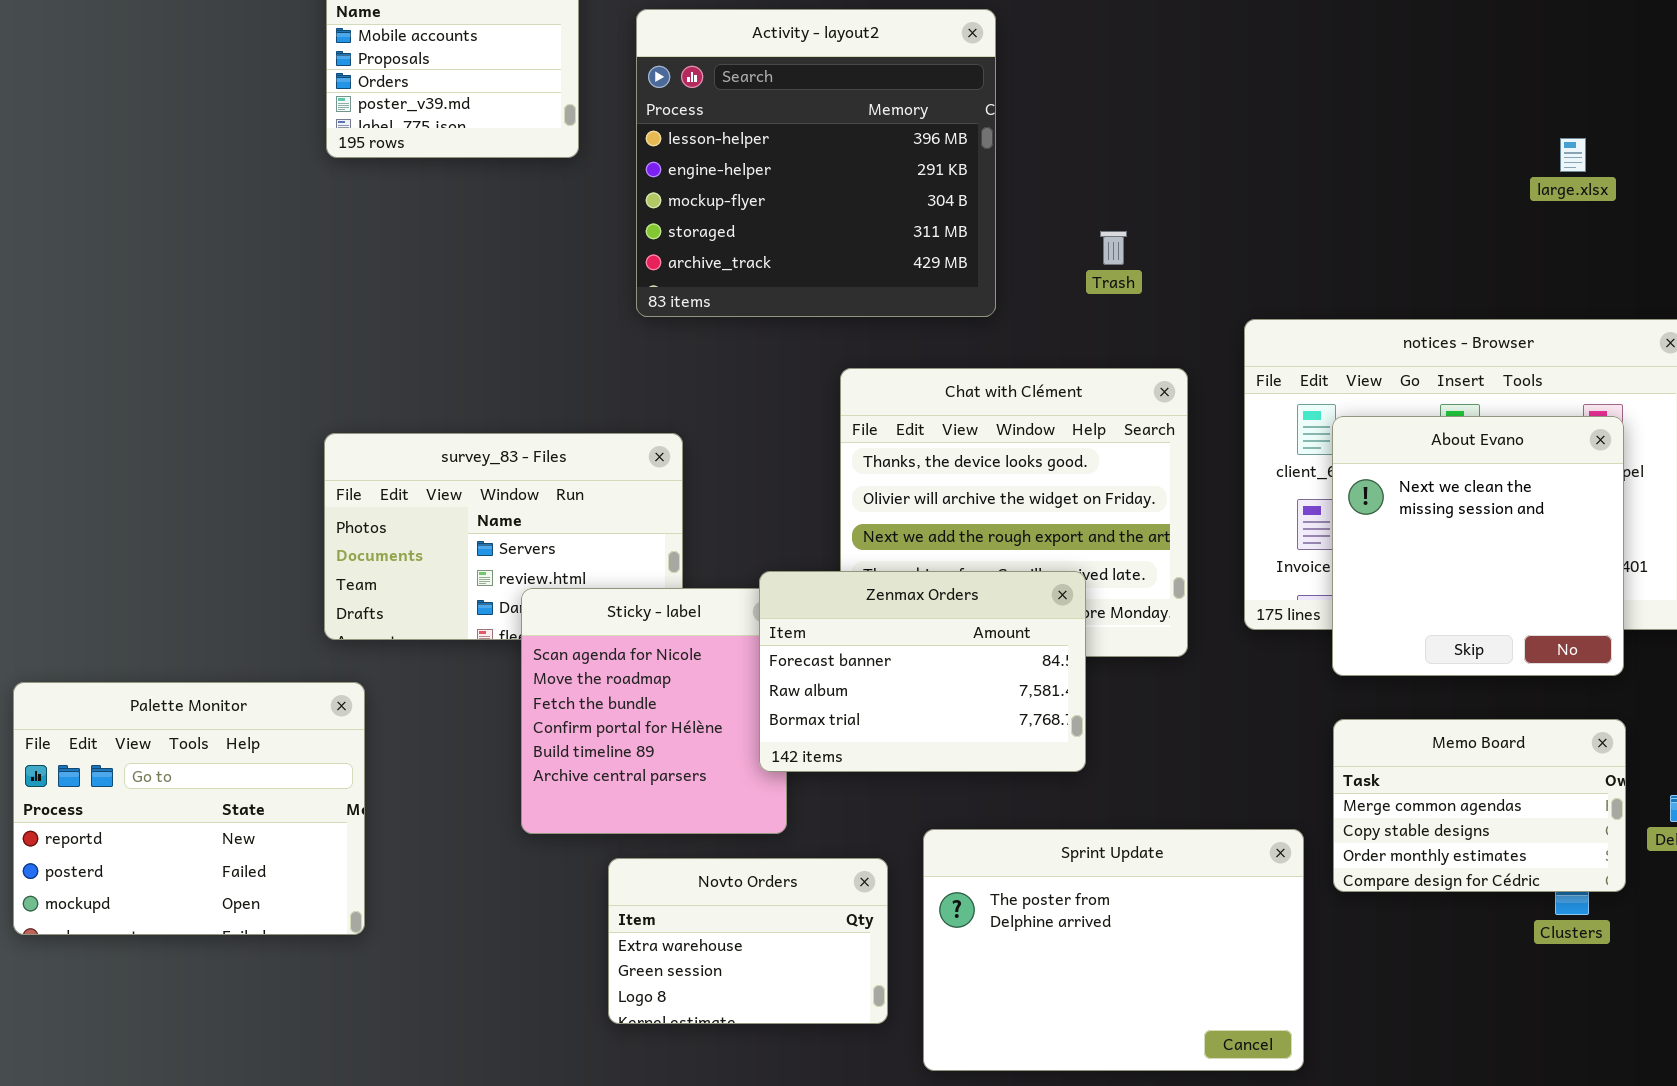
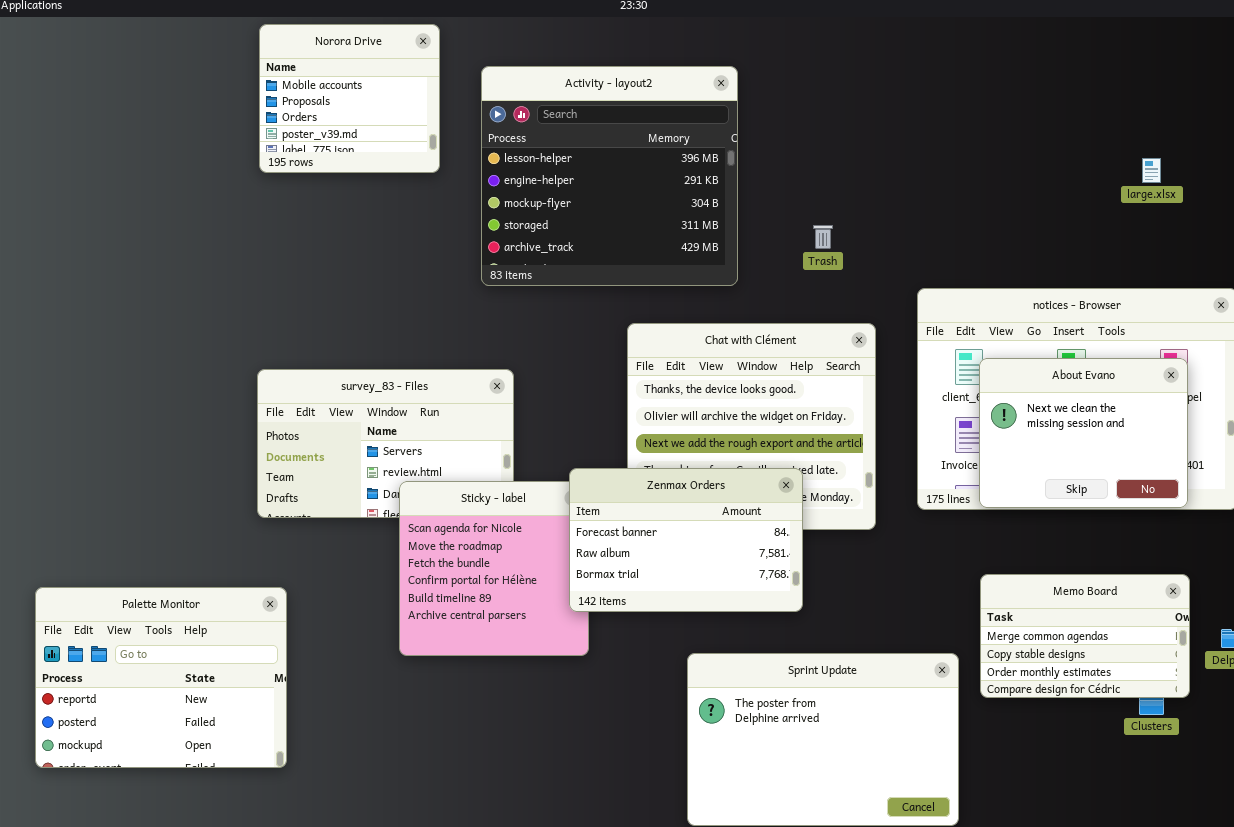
About Evano: [1332,416,1624,676] -> [979,358,1188,508], resized
Palette Monitor: [13,682,365,935] -> [35,587,287,768], moved
Novto Orders: [608,858,888,1024] -> none, closed

